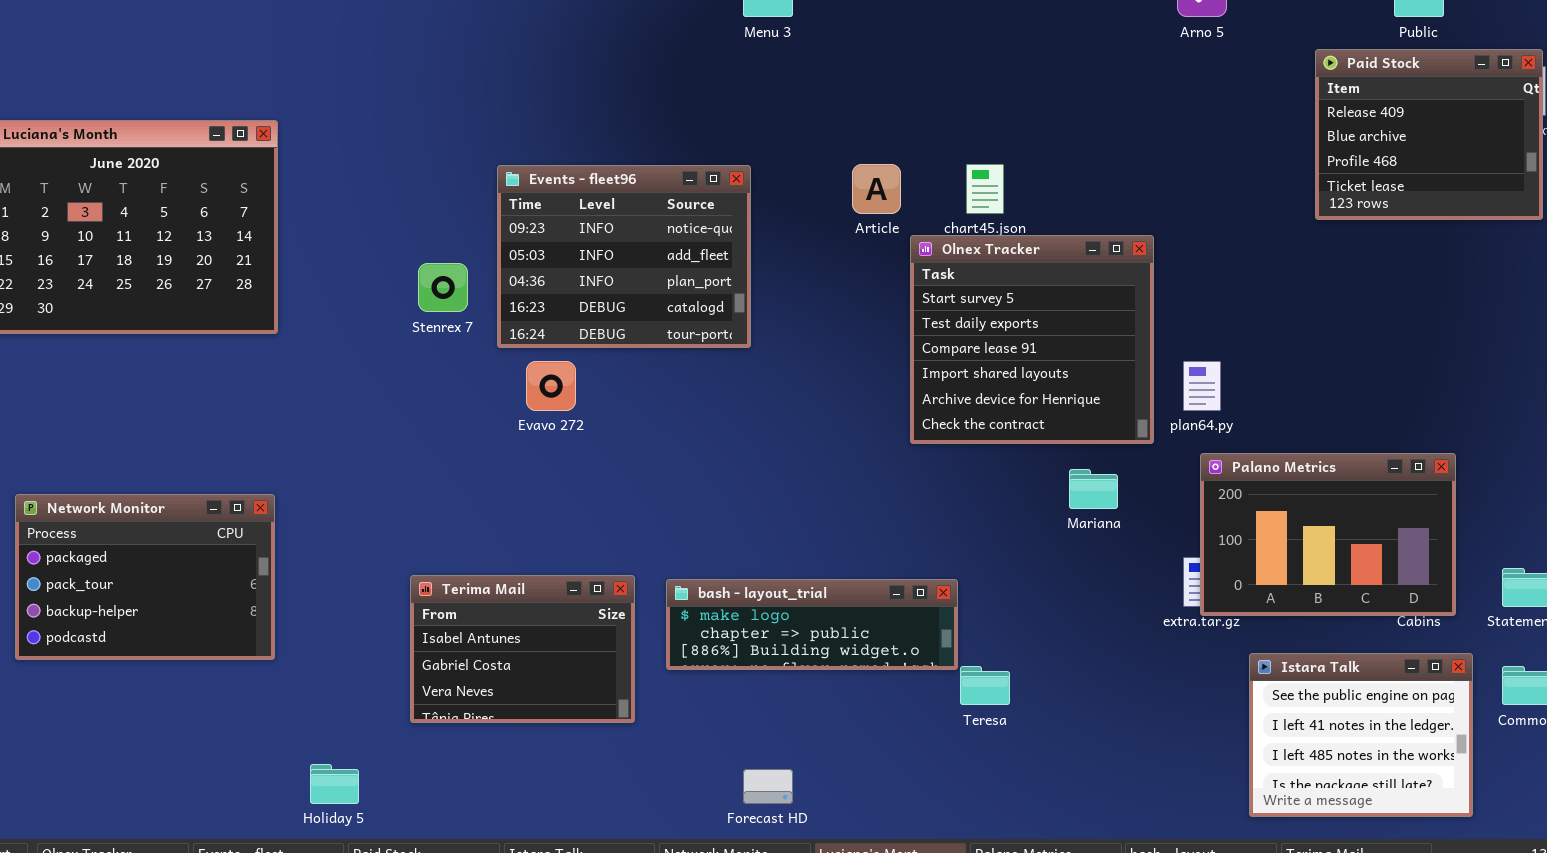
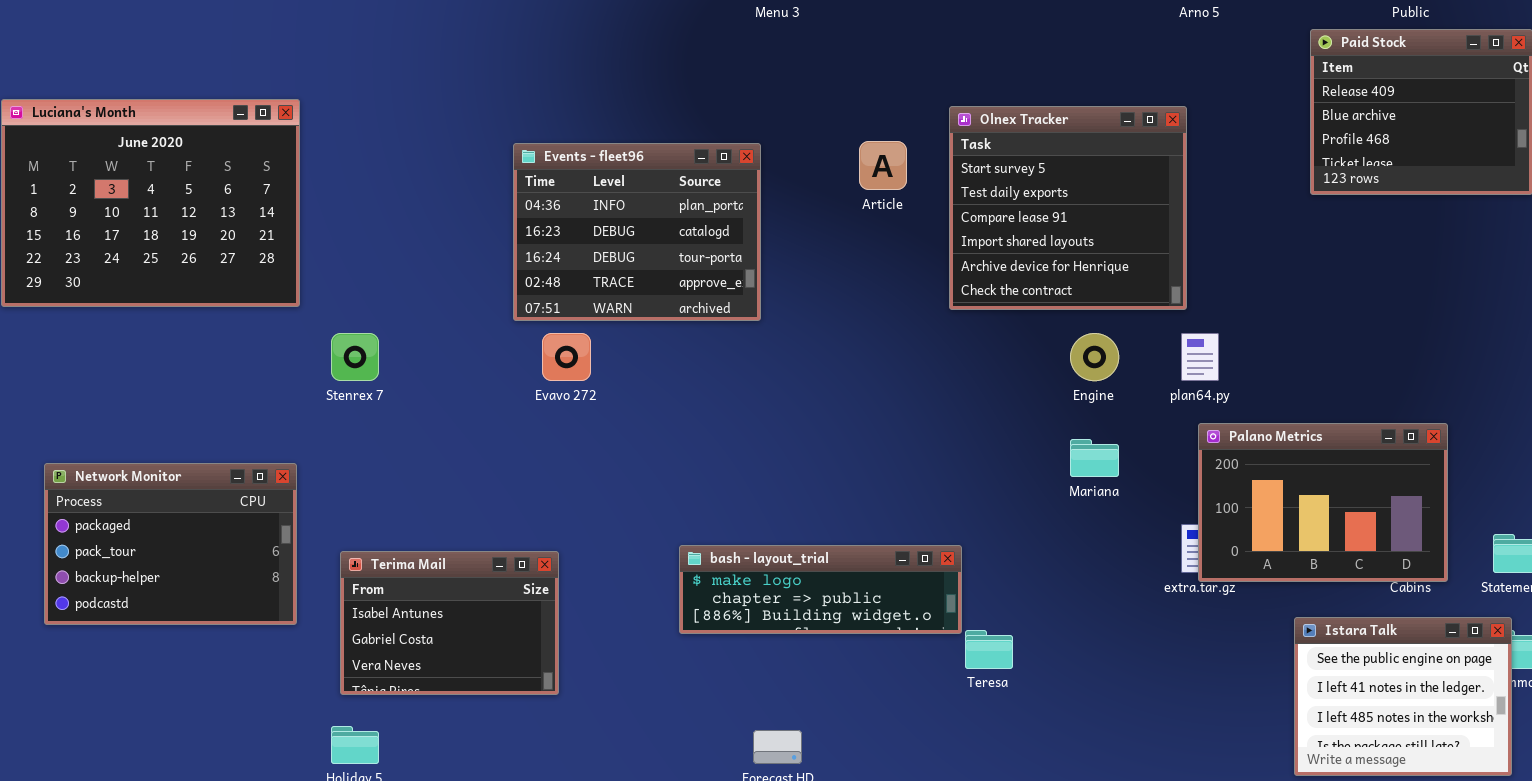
Events - fleet96: [497,165,751,348] -> [513,143,761,321], scrolled down 2 rows
Olnex Tracker: [910,235,1154,444] -> [949,106,1187,310], moved
Stenrex 7: [418,263,468,312] -> [331,333,379,381], moved
Terima Mail: [410,575,635,723] -> [340,551,559,695], moved
Istara Talk: [1249,653,1473,817] -> [1294,617,1512,776], moved

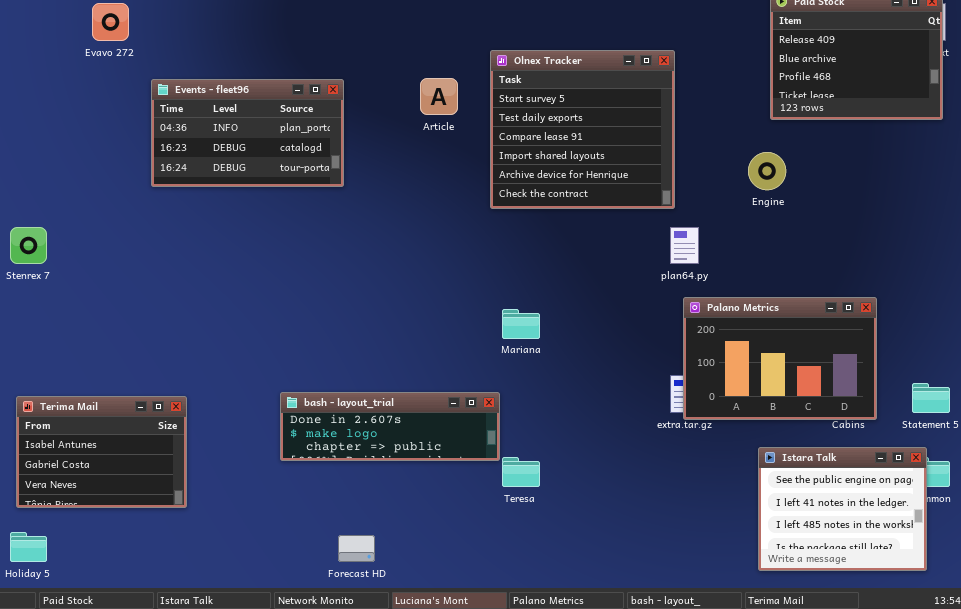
Events - fleet96: [513,143,761,321] -> [151,79,344,187], resized
Evavo 272: [542,333,591,381] -> [92,3,129,41], moved
Engine: [1070,333,1119,381] -> [748,152,786,190], moved
Mariana: [1070,439,1119,477] -> [502,309,540,339], moved
bash - layout_trial: [679,545,962,634] -> [280,392,500,461], scrolled up 1 row

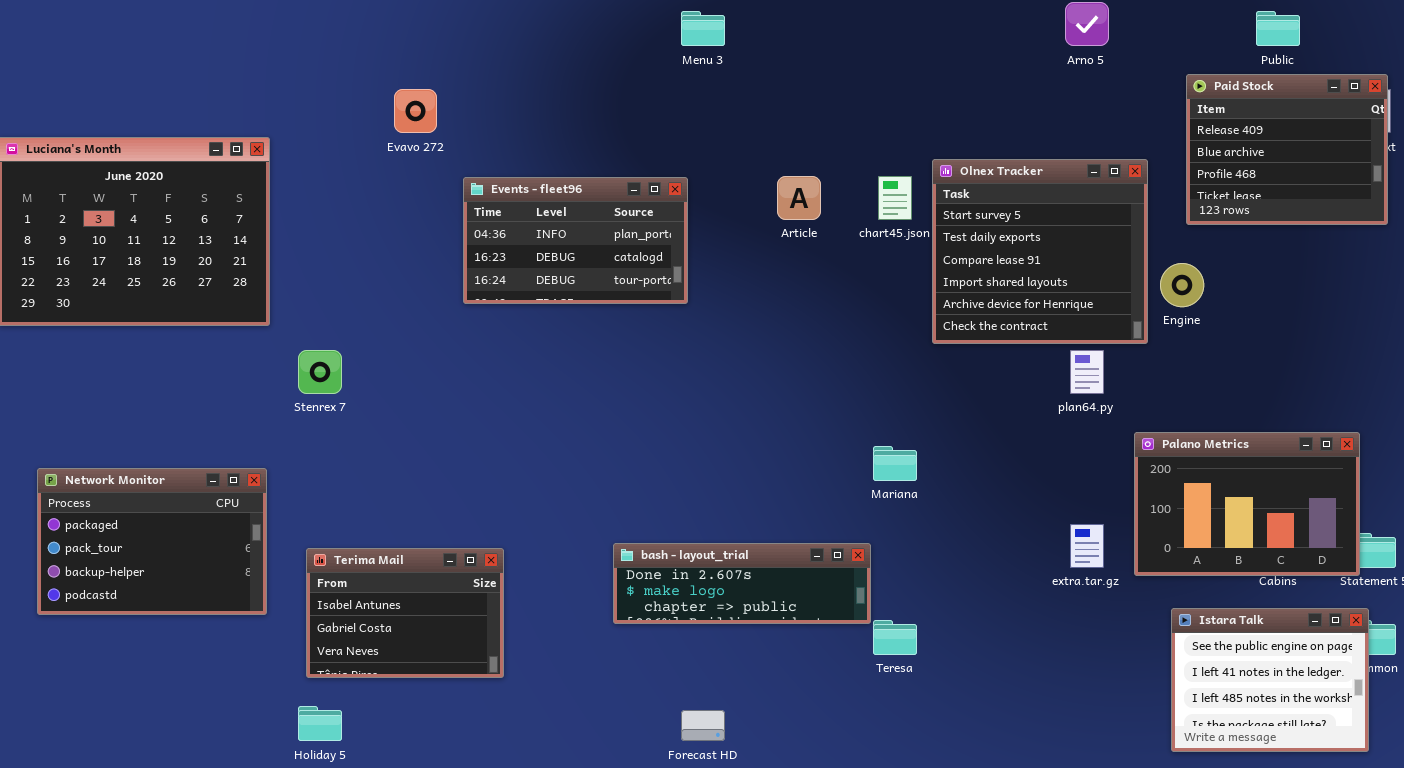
Olnex Tracker: [490,50,675,209] -> [932,159,1148,344], moved
Palano Metrics: [683,297,877,420] -> [1134,432,1360,576], moved

